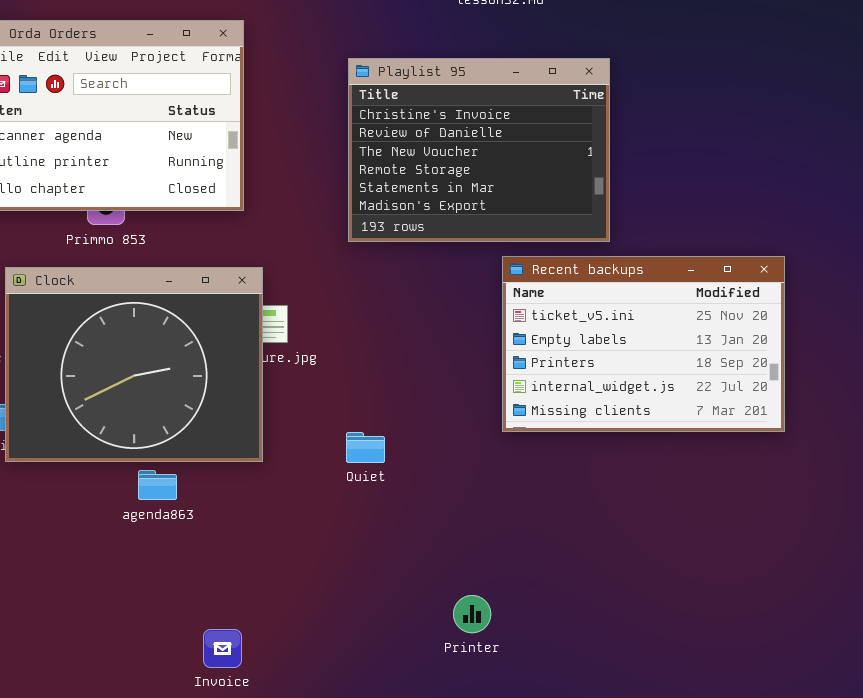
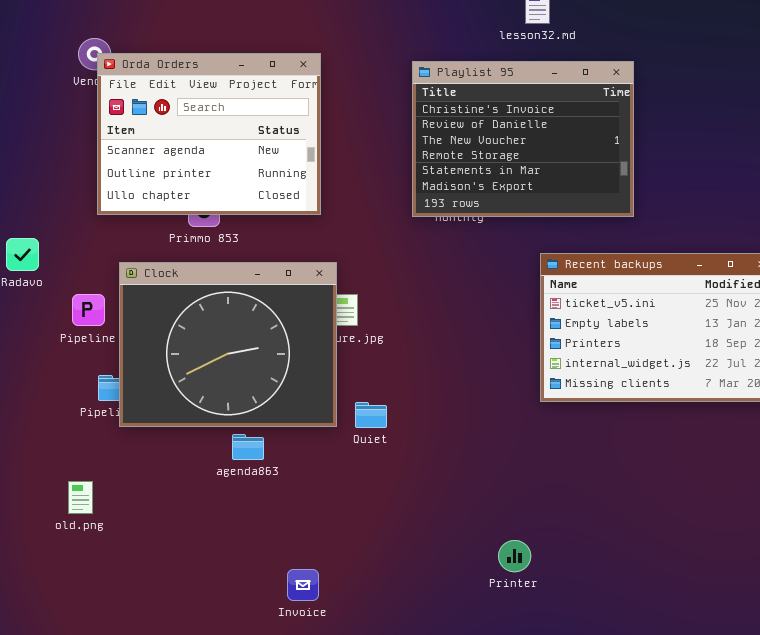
Playlist 95: [348,58,610,242] -> [412,61,634,217], moved
Quiet: [346,432,385,463] -> [355,402,387,428], moved

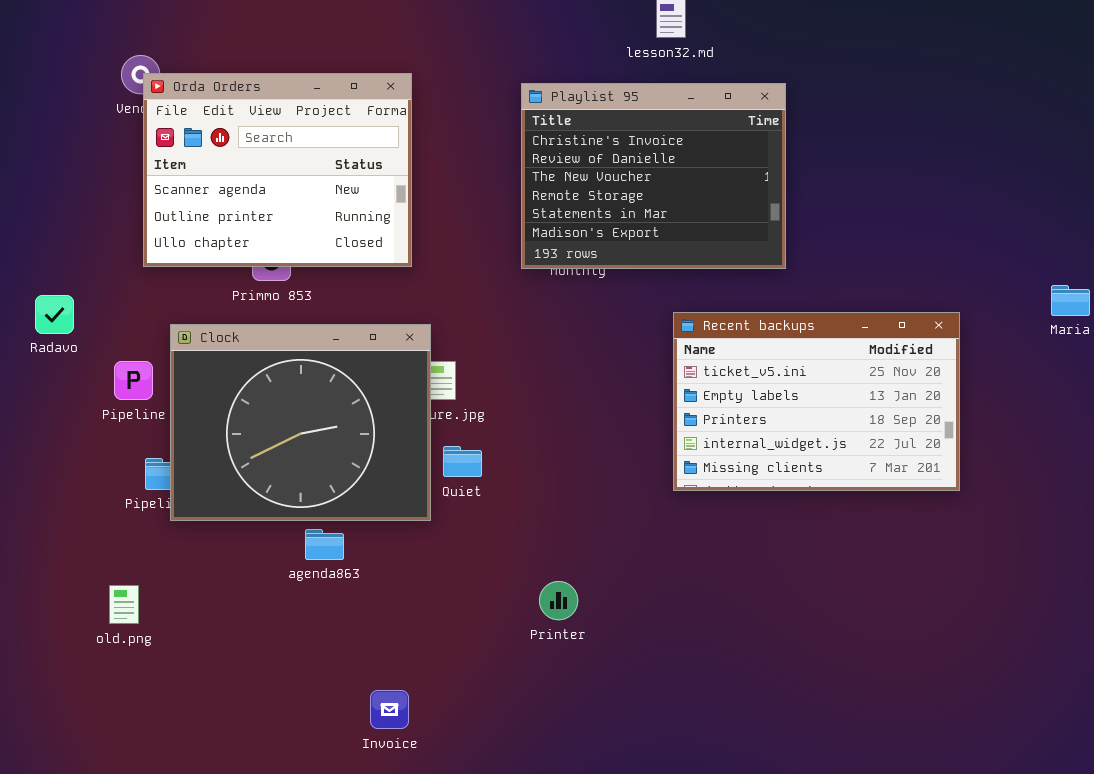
Quiet: [355,402,387,428] -> [443,446,482,477], moved
Printer: [498,540,531,572] -> [539,581,578,620], moved

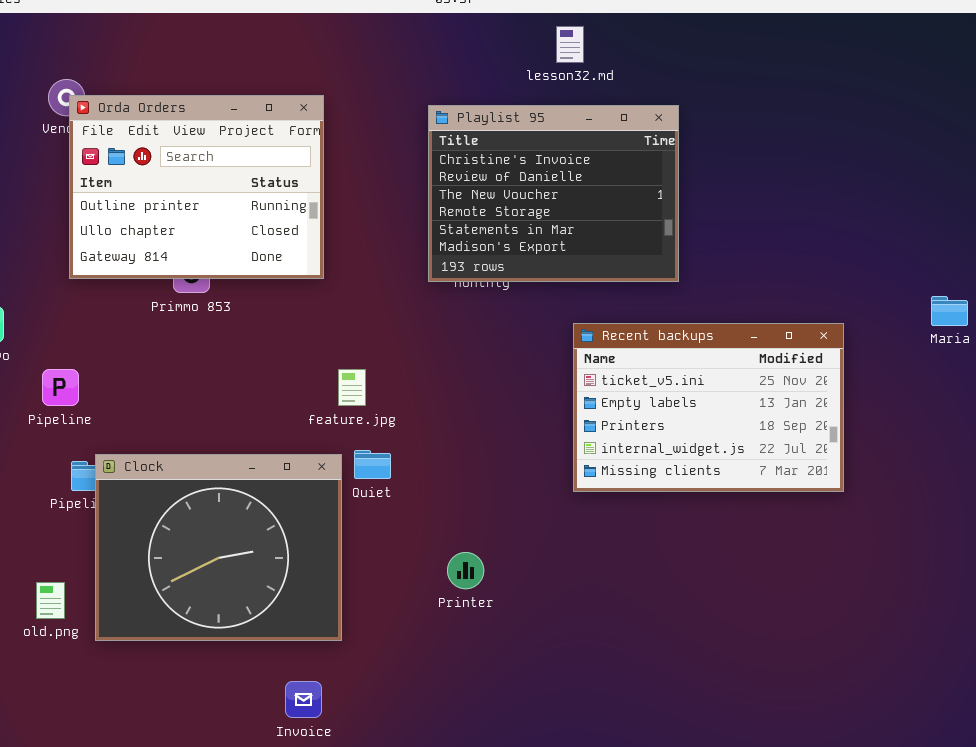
Orda Orders: [143,73,412,267] -> [69,95,324,279], scrolled down 1 row
Clock: [170,324,431,521] -> [95,454,342,641], moved
Printer: [539,581,578,620] -> [447,552,484,589], moved

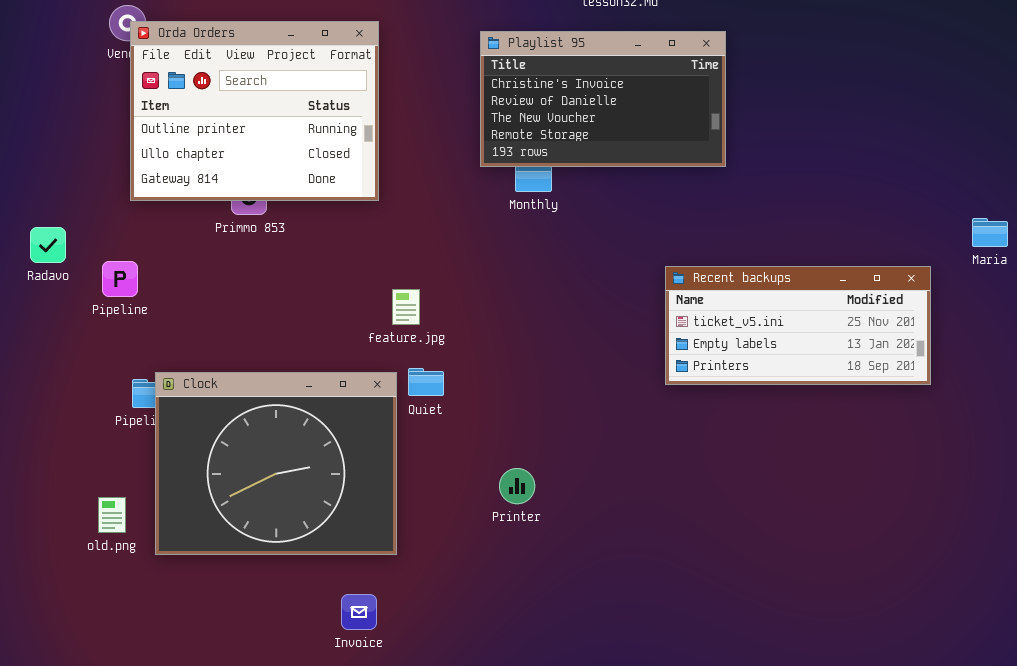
Playlist 95: [428,105,679,282] -> [480,31,726,167], resized
Recent backups: [573,323,844,492] -> [665,266,931,385], moved, resized
Pipeline: [42,369,79,406] -> [102,261,138,297], moved

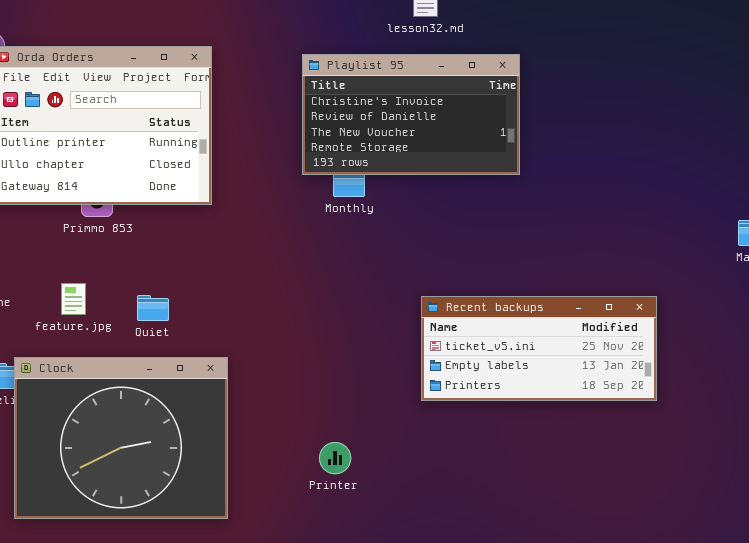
Recent backups: [665,266,931,385] -> [421,296,657,401], moved
feature.jpg: [392,289,420,325] -> [61,283,86,315], moved
Quiet: [408,368,444,396] -> [137,295,169,321], moved

